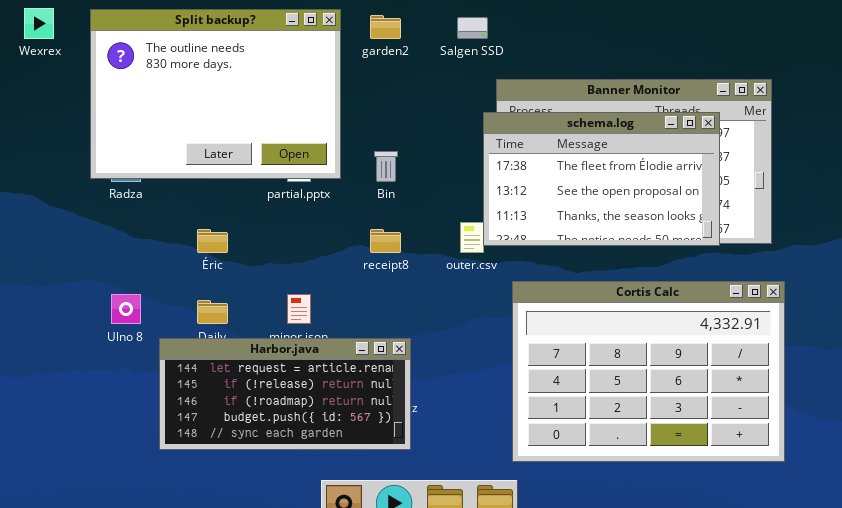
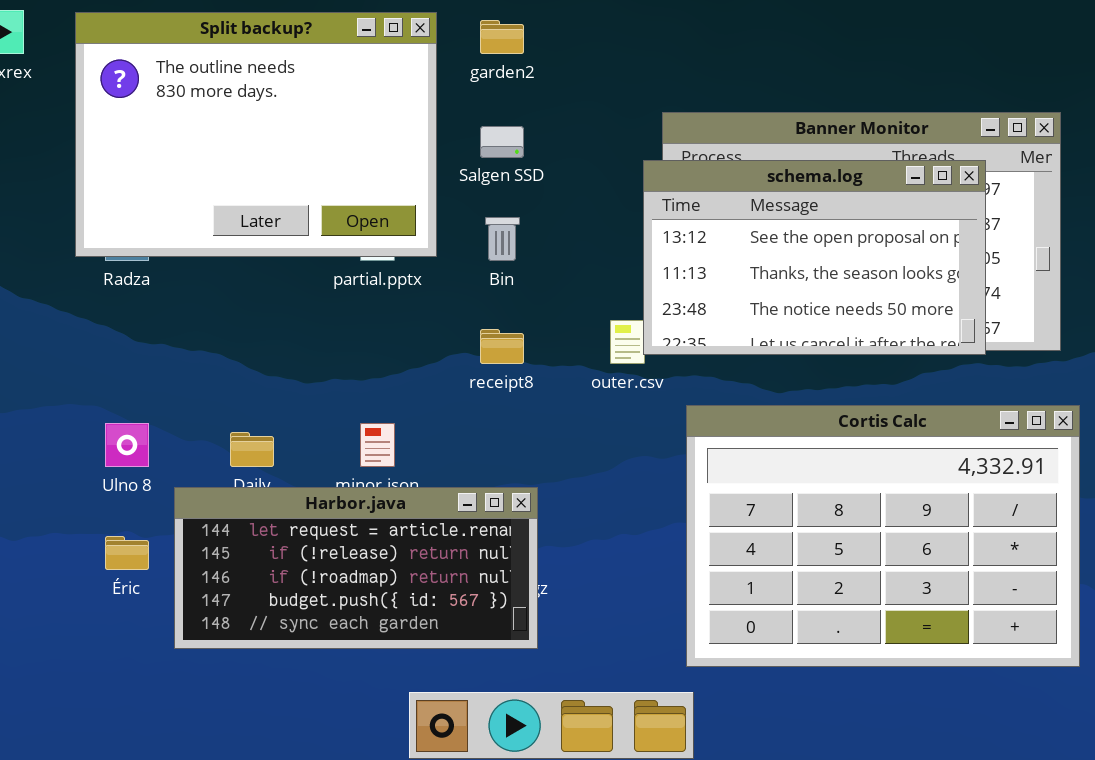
Salgen SSD: [457,17,488,39] -> [480,126,524,158], moved
schema.log: [483,112,720,246] -> [643,160,986,355], scrolled down 1 row
Éric: [197,229,228,253] -> [105,536,149,570], moved

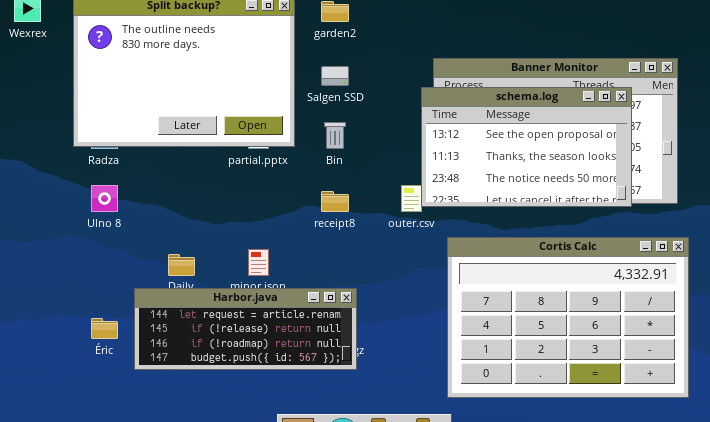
Ulno 8: [105,423,149,467] -> [91,185,118,212], moved
Harbor.java: [174,487,538,649] -> [134,288,357,370], resized

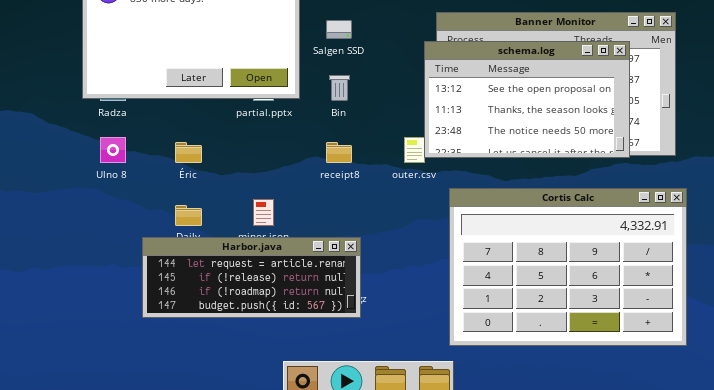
Éric: [91,318,118,339] -> [175,142,202,163], moved

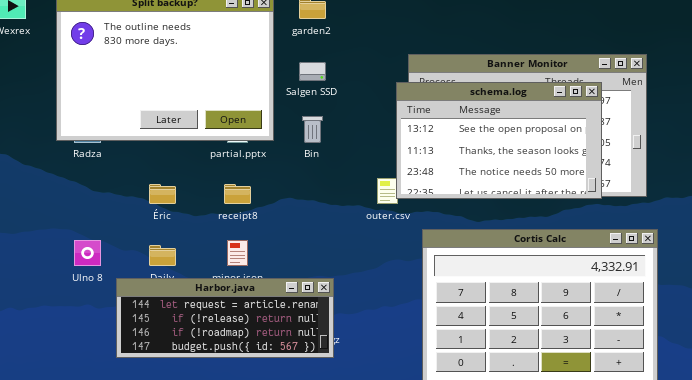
Ulno 8: [100,137,126,163] -> [74,240,101,266], moved
receipt8: [326,142,352,163] -> [224,184,251,204], moved

